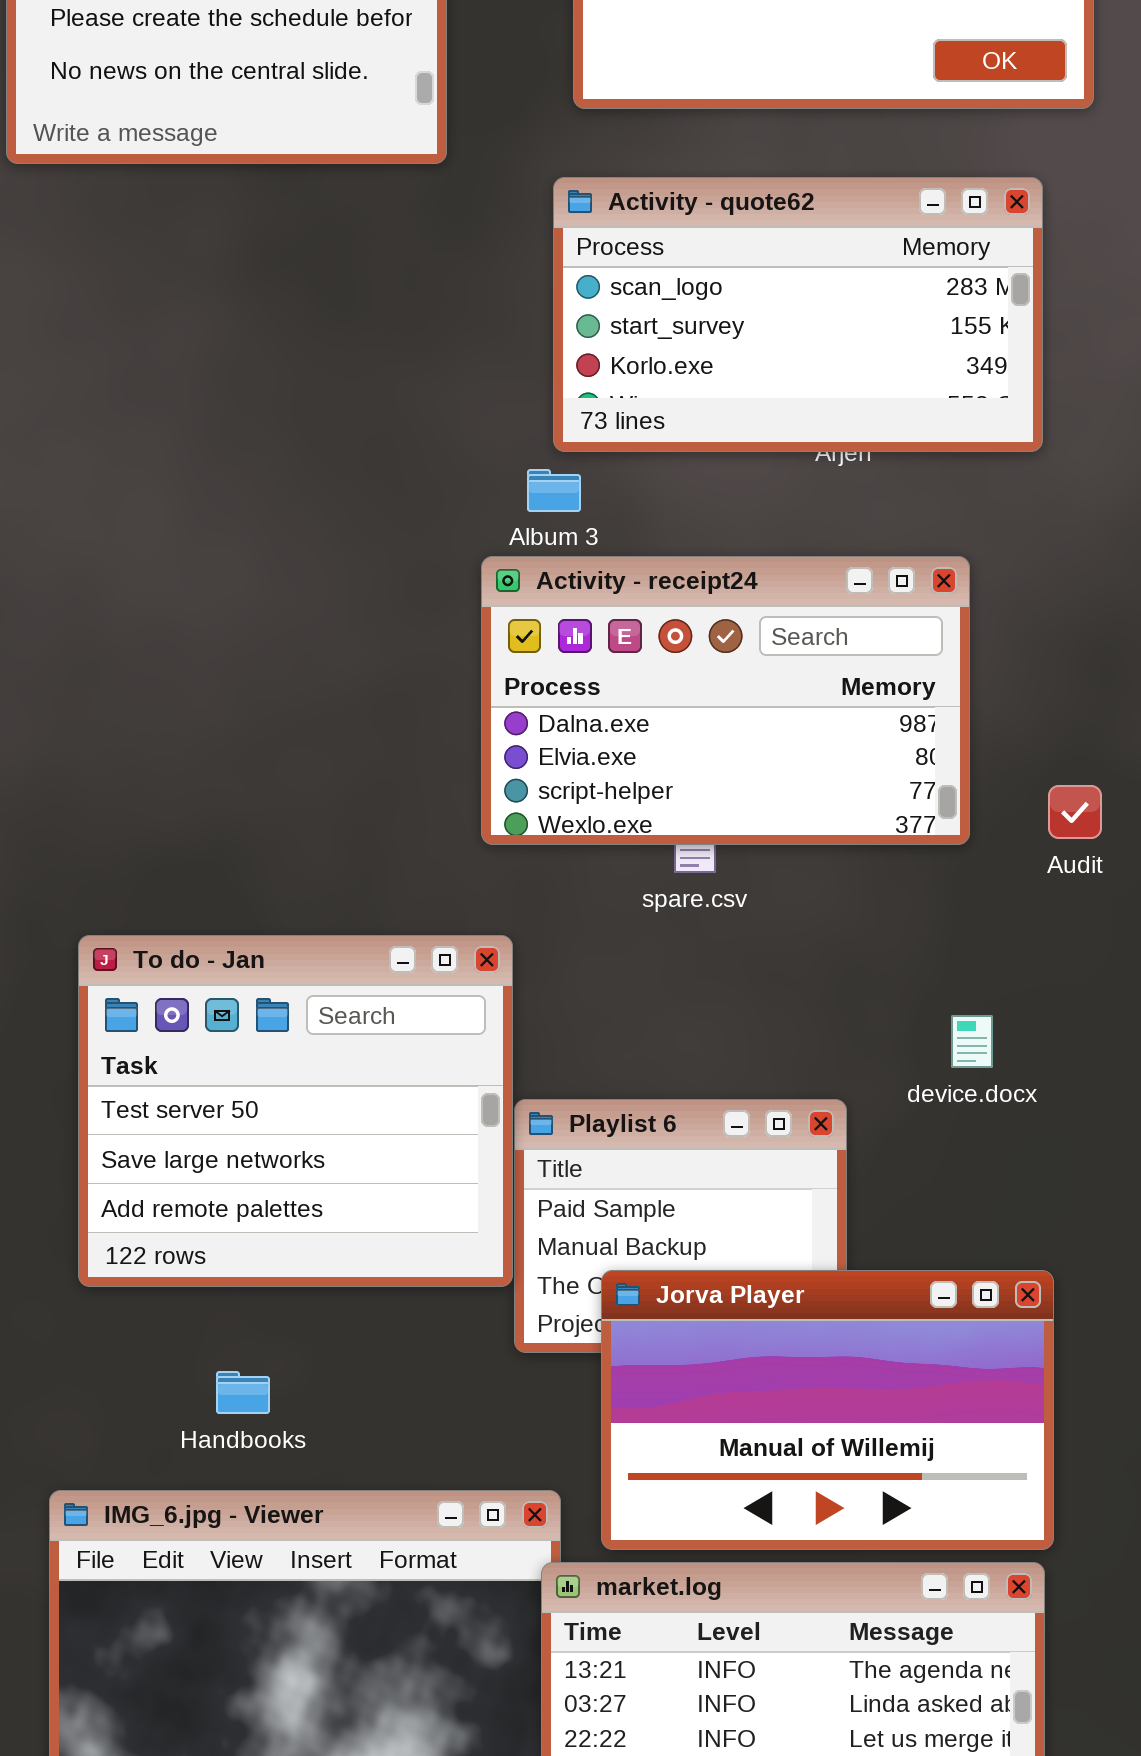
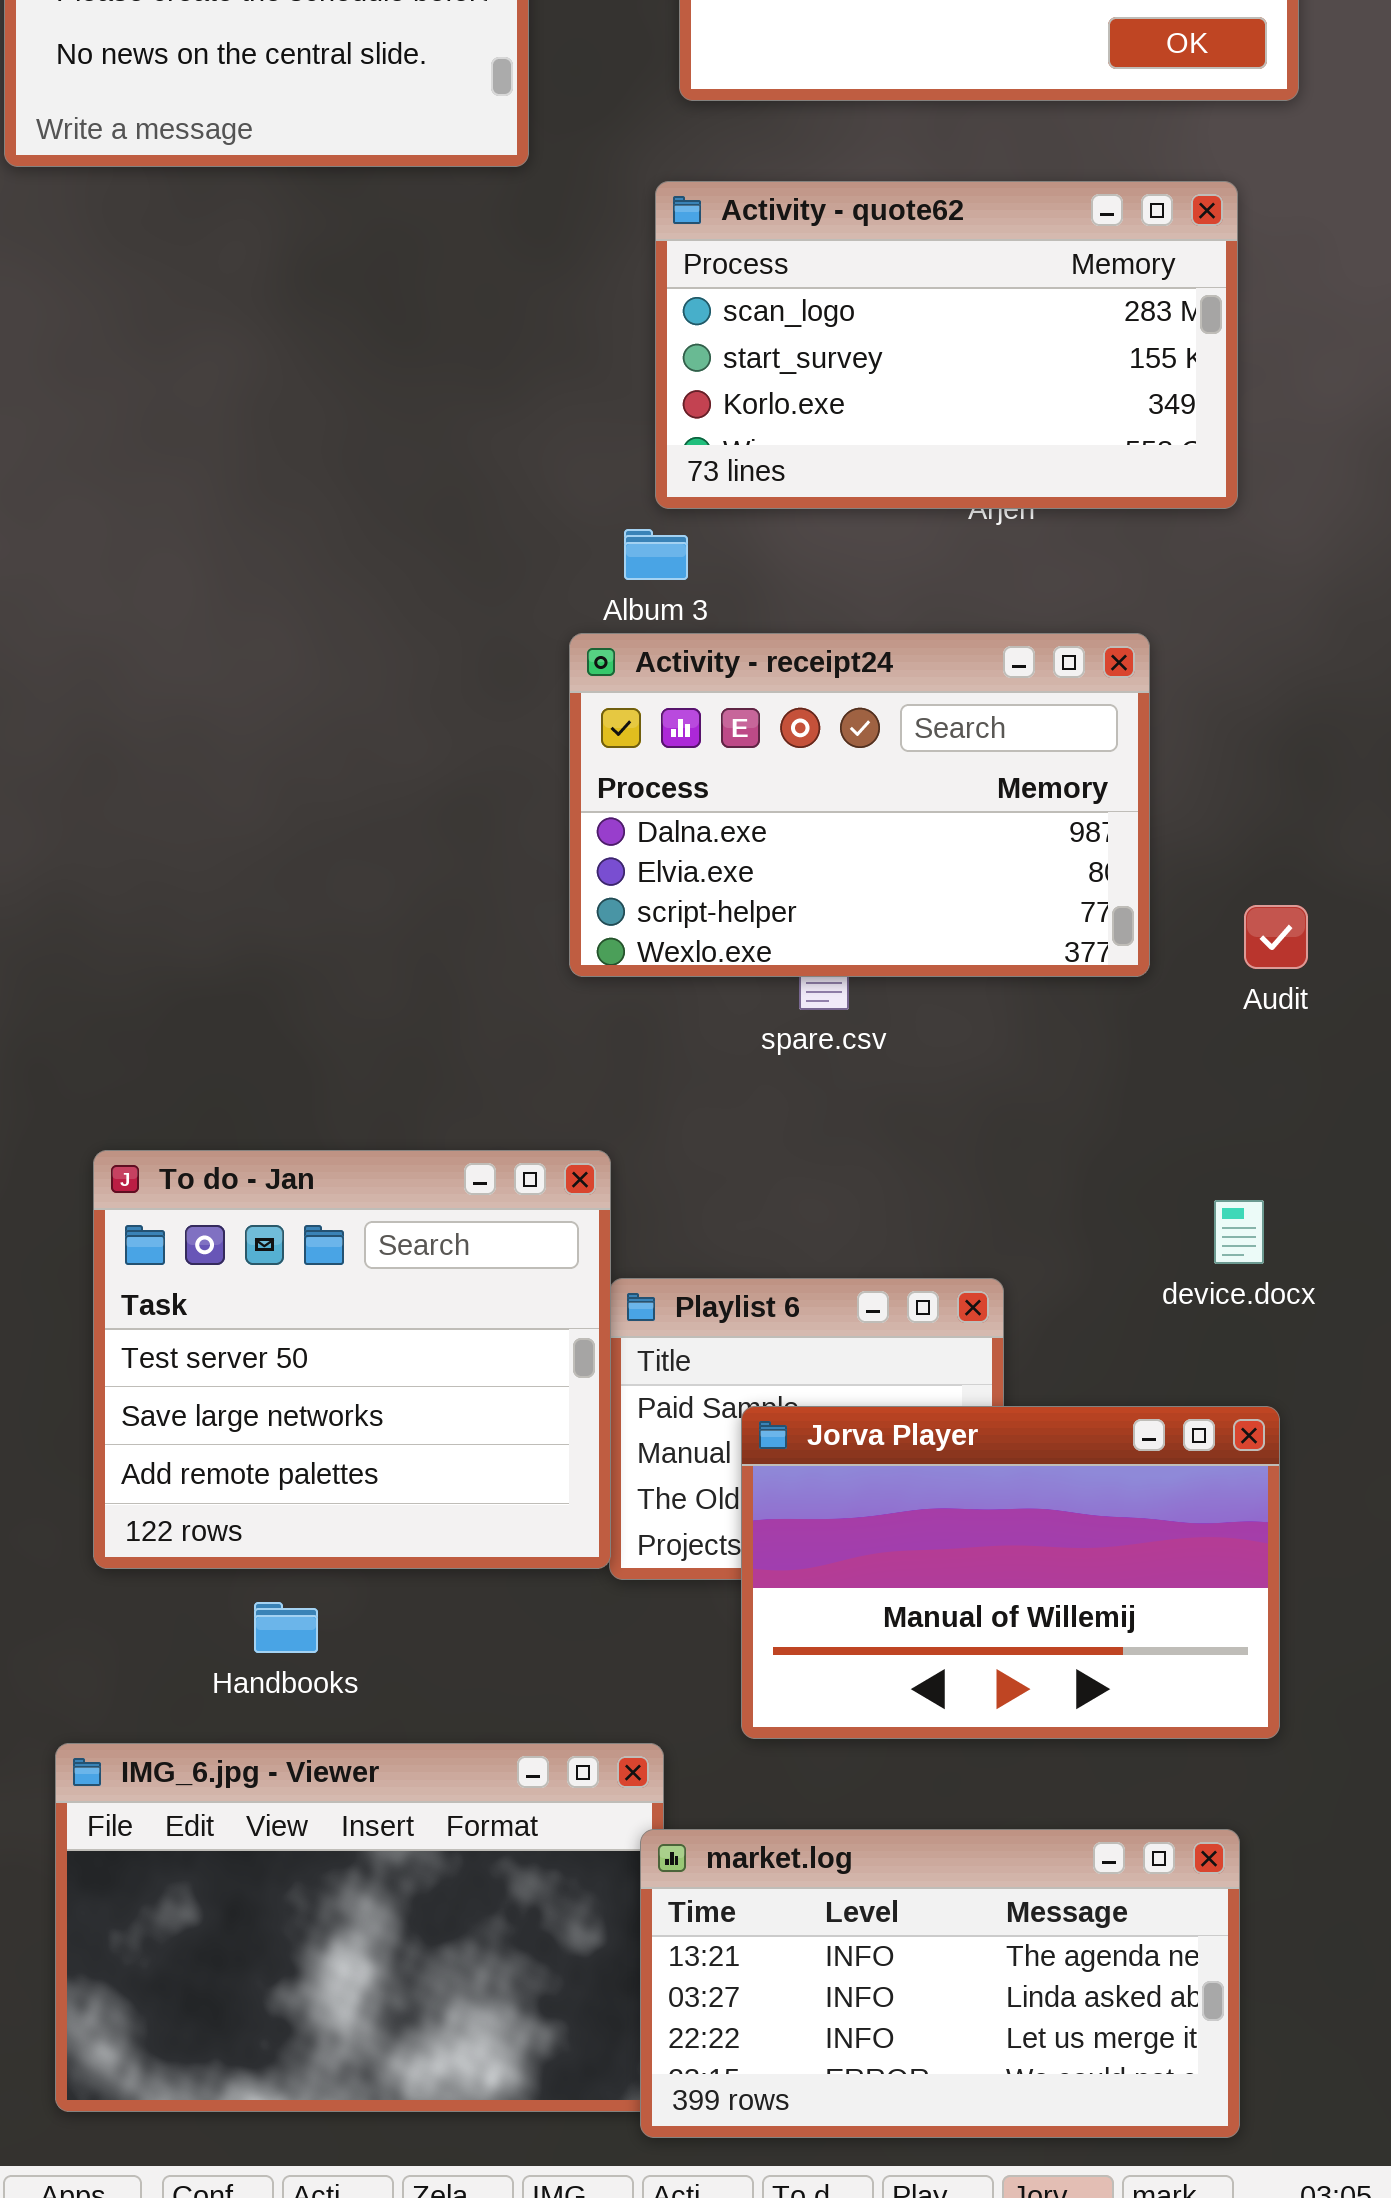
To do - Jan: [78,935,513,1287] -> [93,1150,611,1569], moved
device.docx: [951,1015,993,1068] -> [1214,1200,1264,1264], moved
Jorva Player: [601,1270,1054,1550] -> [741,1406,1280,1739], moved

